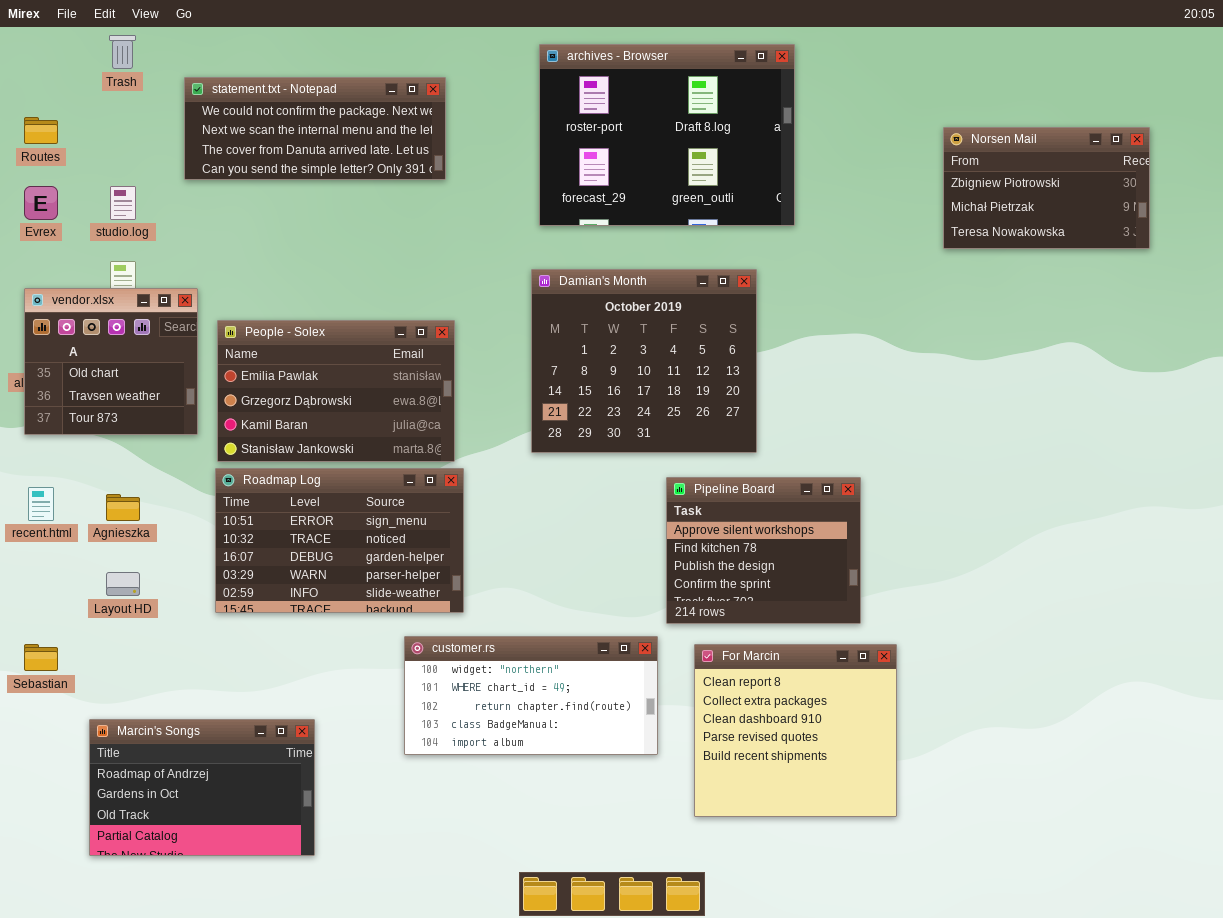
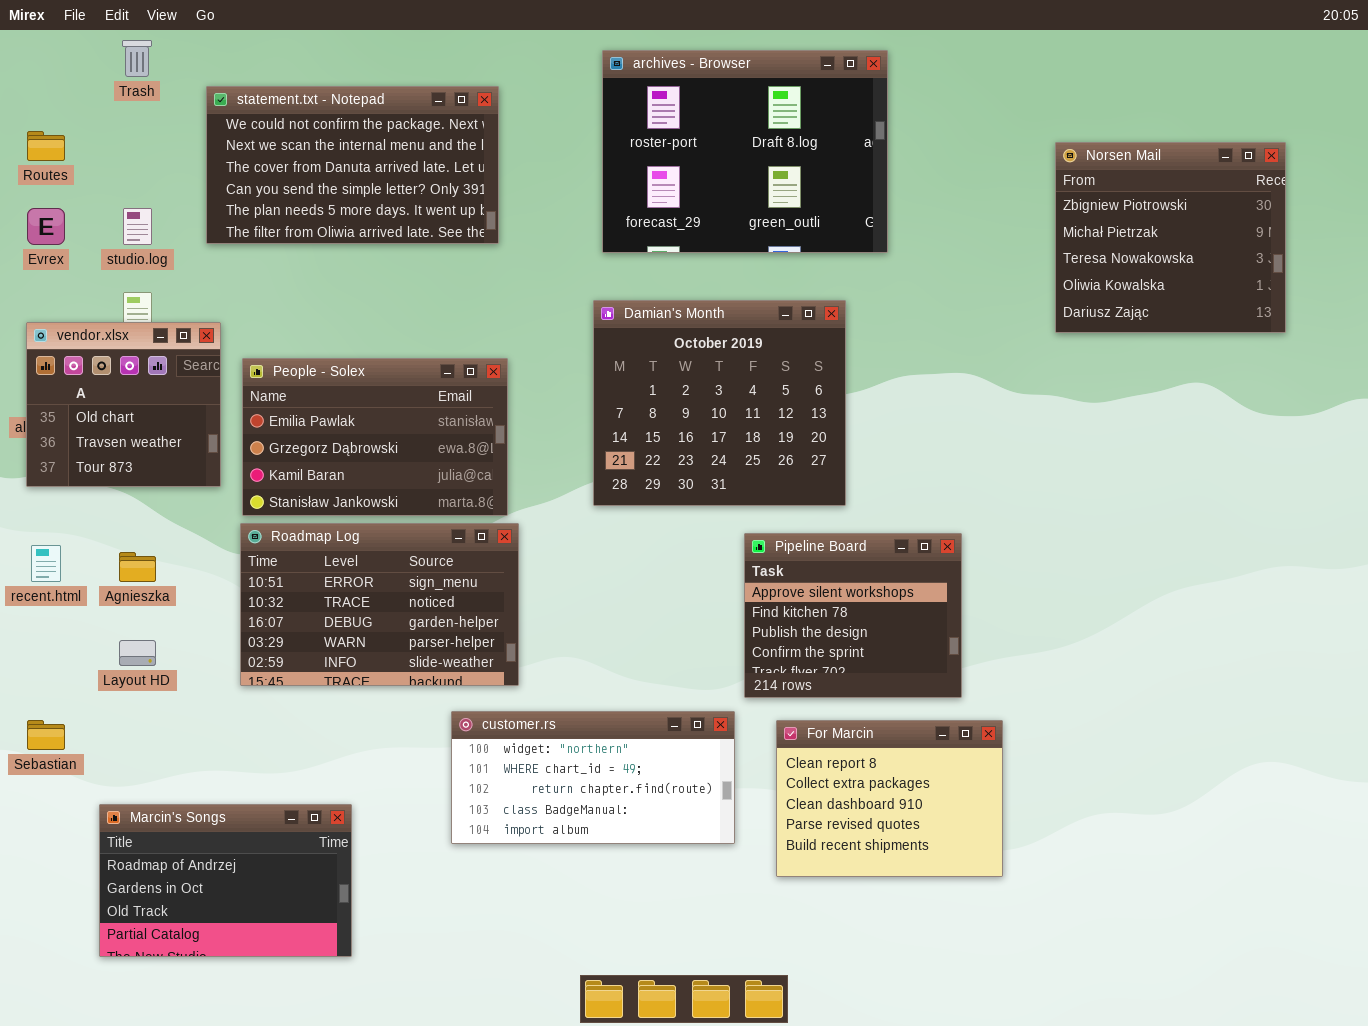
statement.txt - Notepad: [184,77,446,180] -> [206,86,499,244], resized
Norsen Mail: [943,127,1150,249] -> [1055,142,1286,333], resized
For Marcin: [694,644,897,817] -> [776,720,1003,877], resized

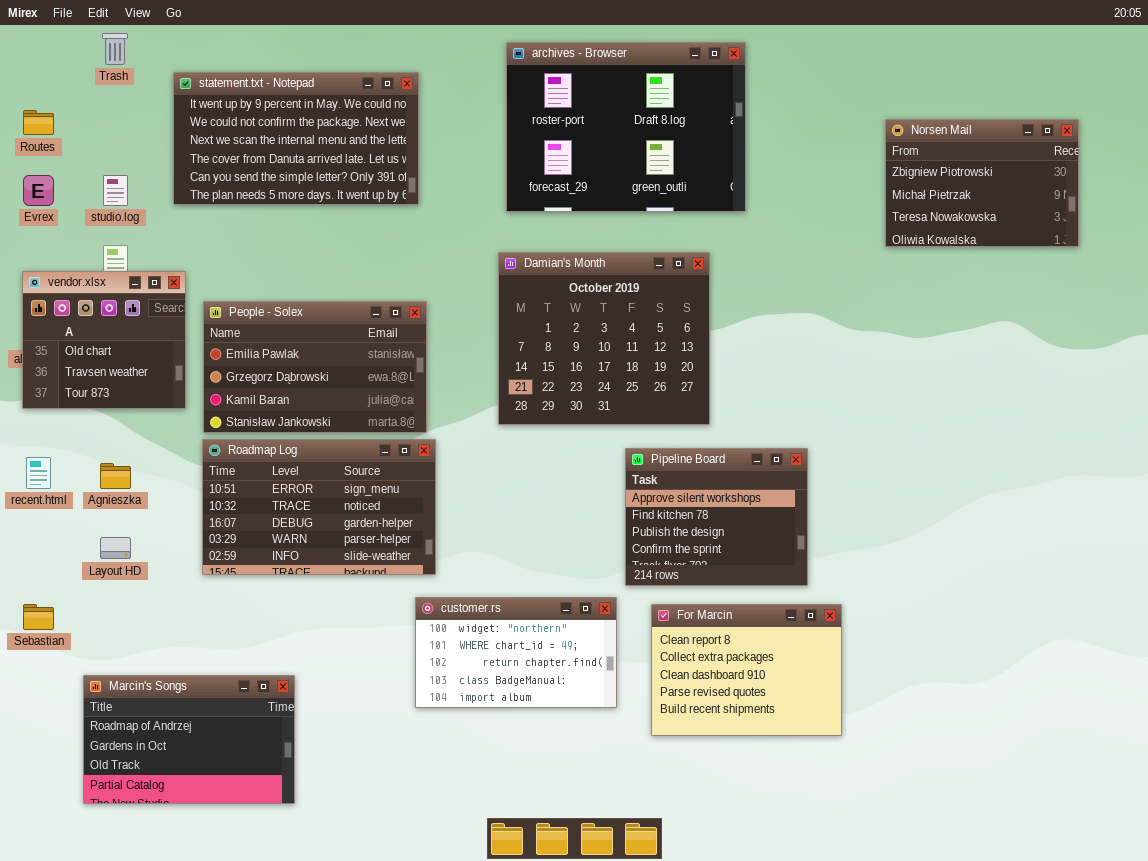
statement.txt - Notepad: [206,86,499,244] -> [173,72,419,205], scrolled up 1 row
Norsen Mail: [1055,142,1286,333] -> [885,119,1079,247], resized
customer.rs: [451,711,735,844] -> [415,597,617,708], resized

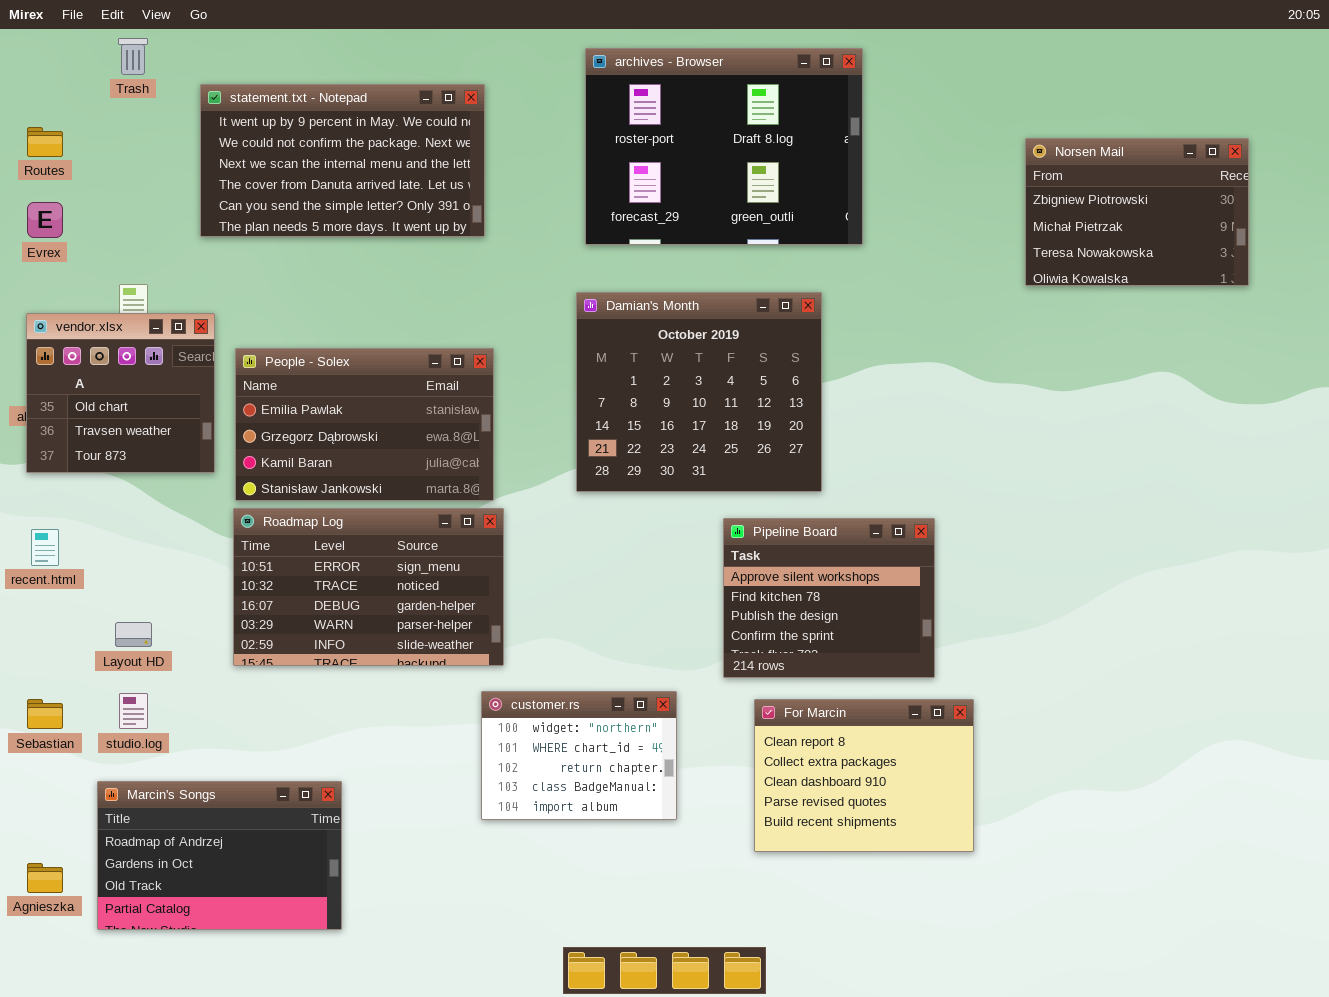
studio.log: [103,175,128,206] -> [119,693,148,729], moved
Agnieszka: [100,463,131,489] -> [27,863,63,893], moved
customer.rs: [415,597,617,708] -> [481,691,677,820], resized

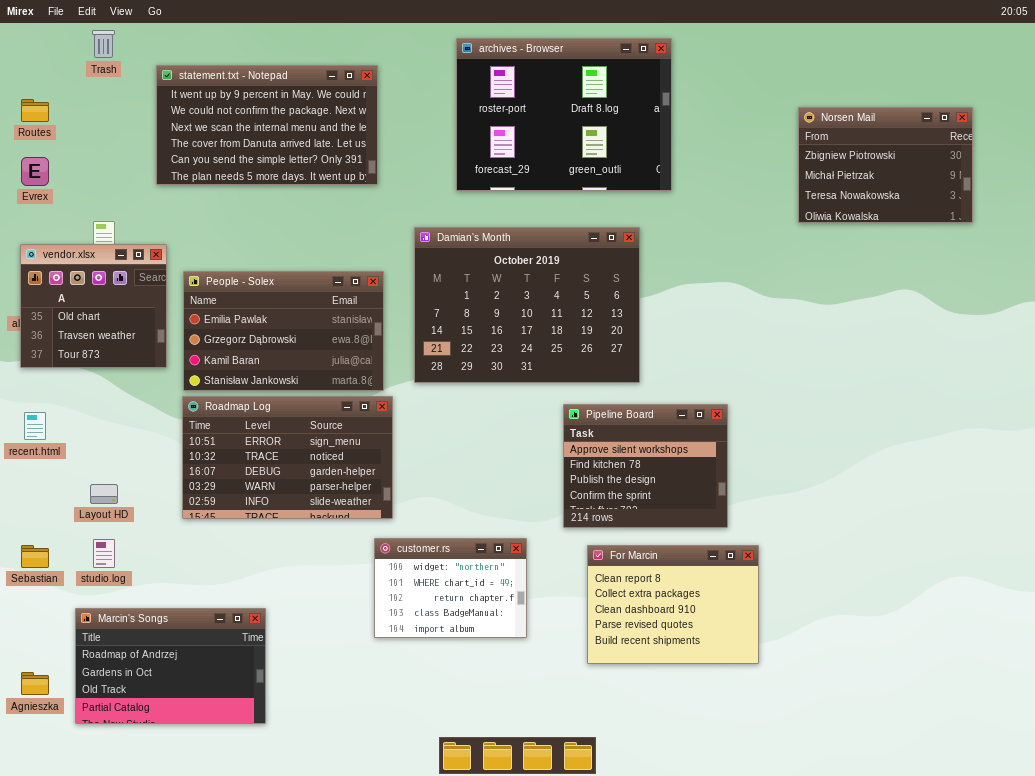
Damian's Month: [576,292,822,492] -> [414,227,640,383], resized

